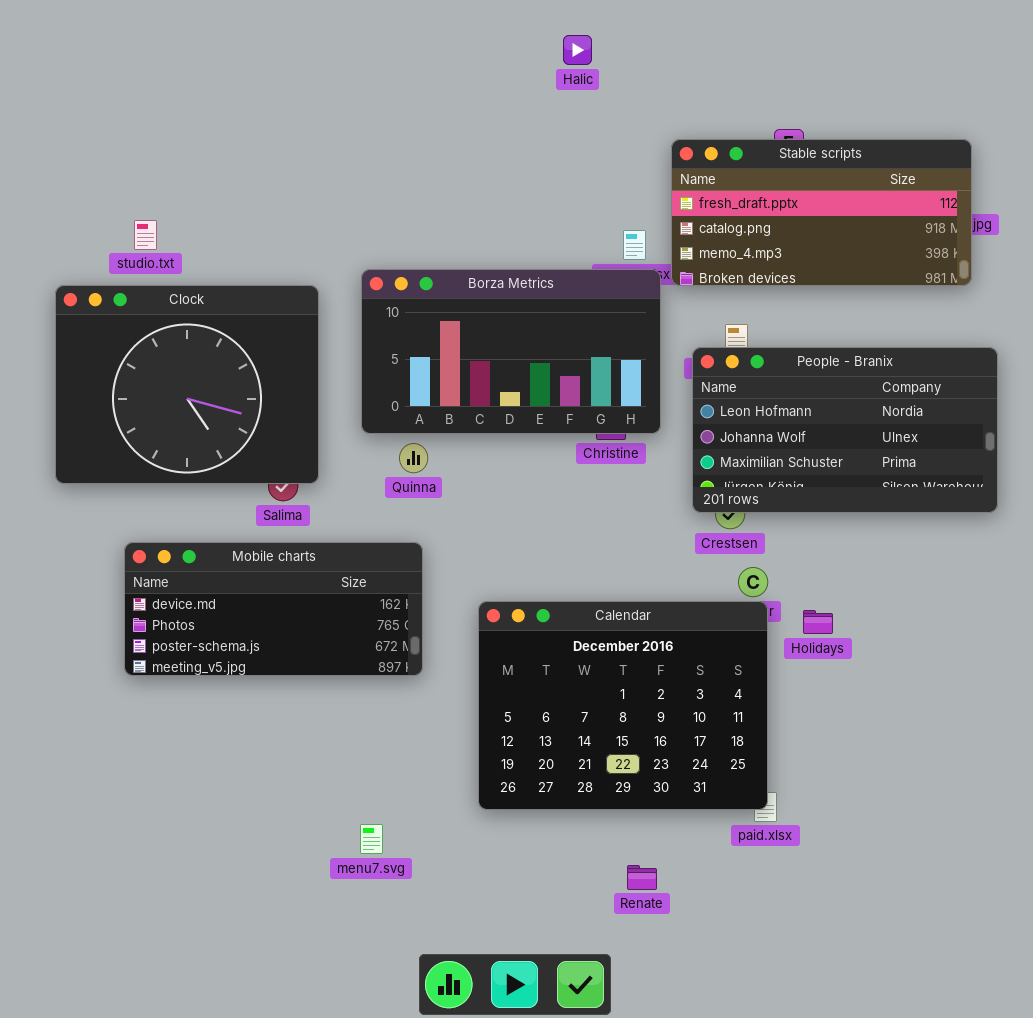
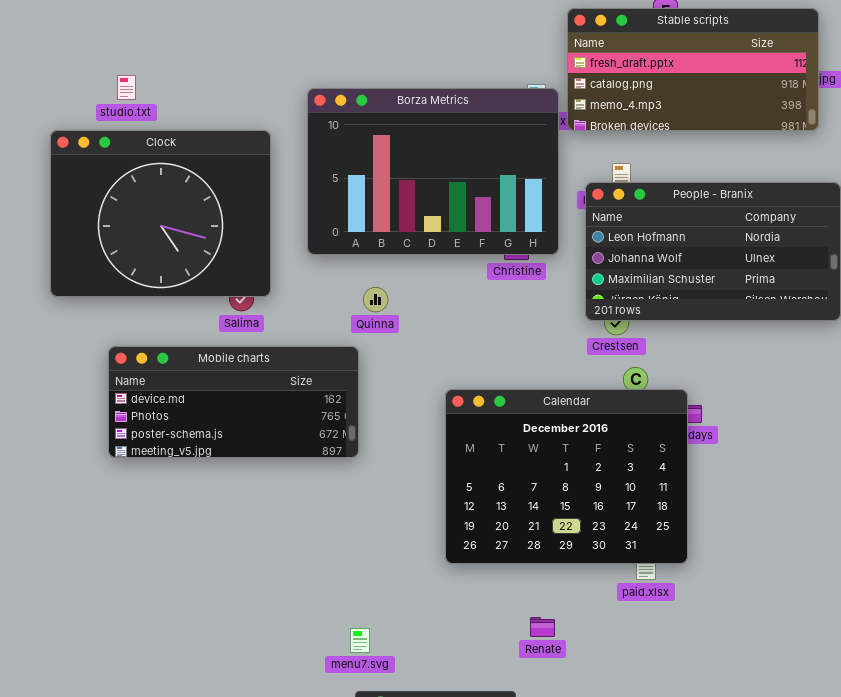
Borza Metrics: [361,269,661,434] -> [307,88,559,255], resized
Quinna: [399,443,428,473] -> [363,287,388,312], moved
Calendar: [478,601,768,810] -> [445,389,688,564], moved
menu7.svg: [360,824,383,854] -> [350,628,370,653], moved

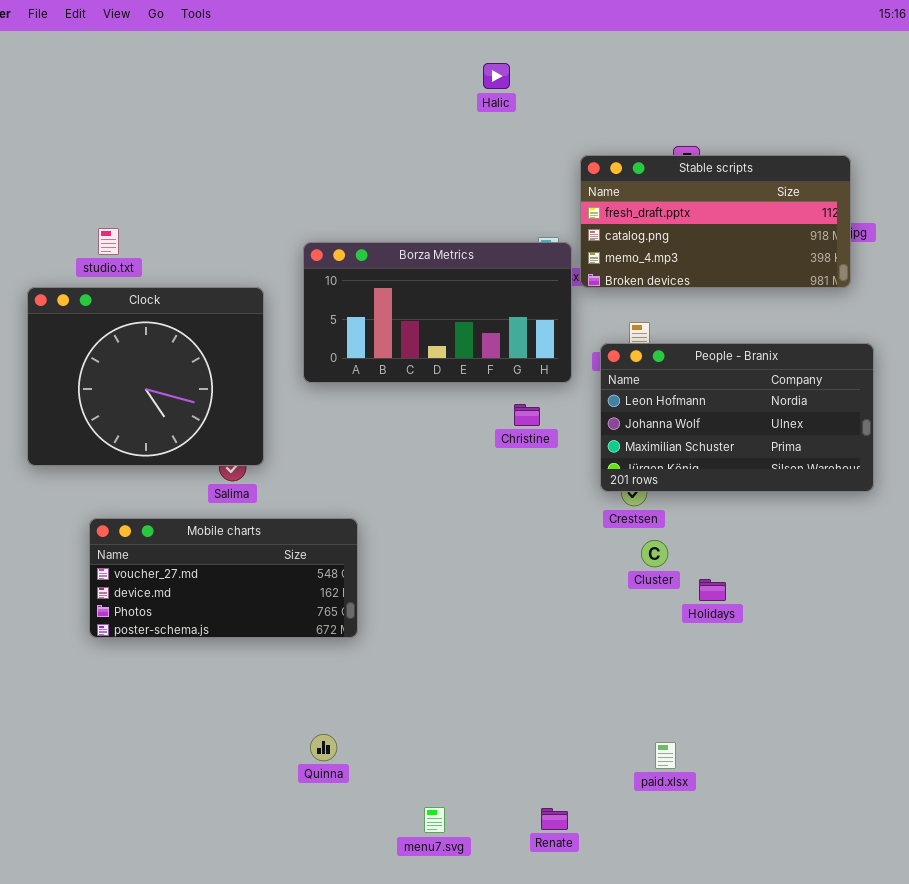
Borza Metrics: [307,88,559,255] -> [303,242,572,383], resized
Quinna: [363,287,388,312] -> [310,734,337,761], moved
Mobile charts: [108,346,359,458] -> [89,518,358,638], scrolled up 1 row
Calendar: [445,389,688,564] -> none, closed
menu7.svg: [350,628,370,653] -> [424,807,445,833], moved

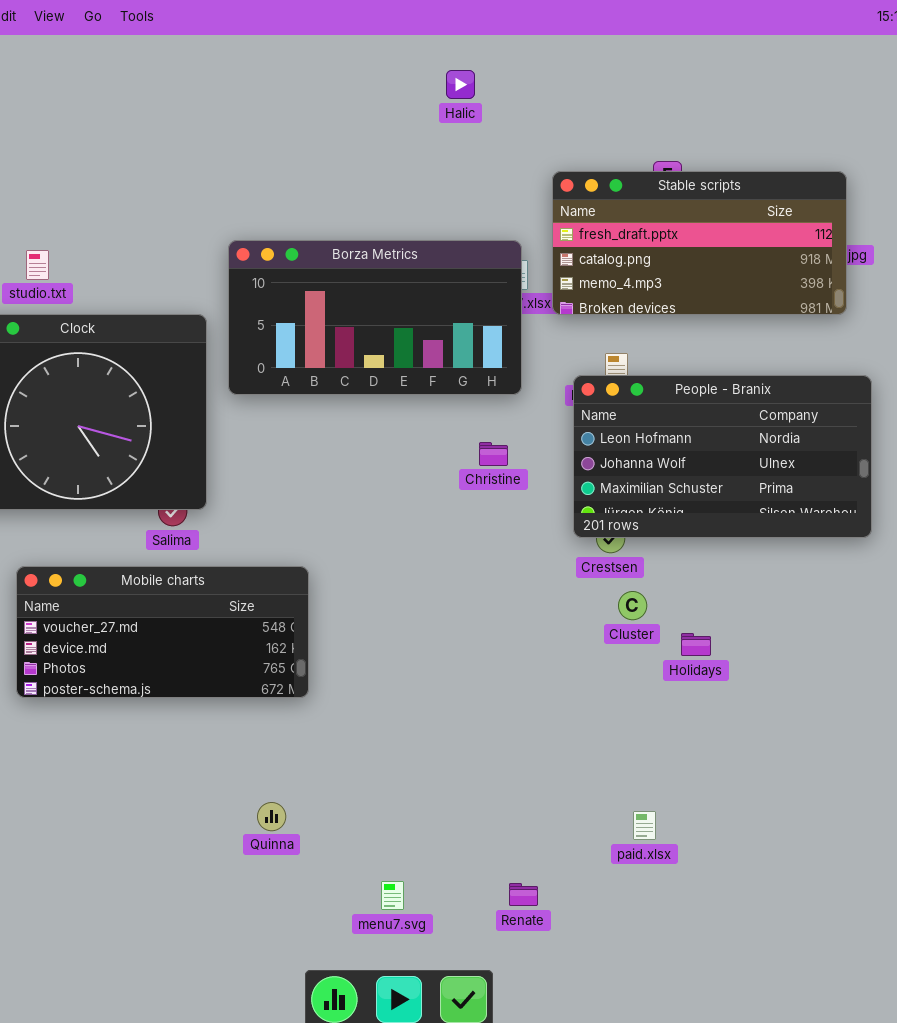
Borza Metrics: [303,242,572,383] -> [228,240,522,395], moved

